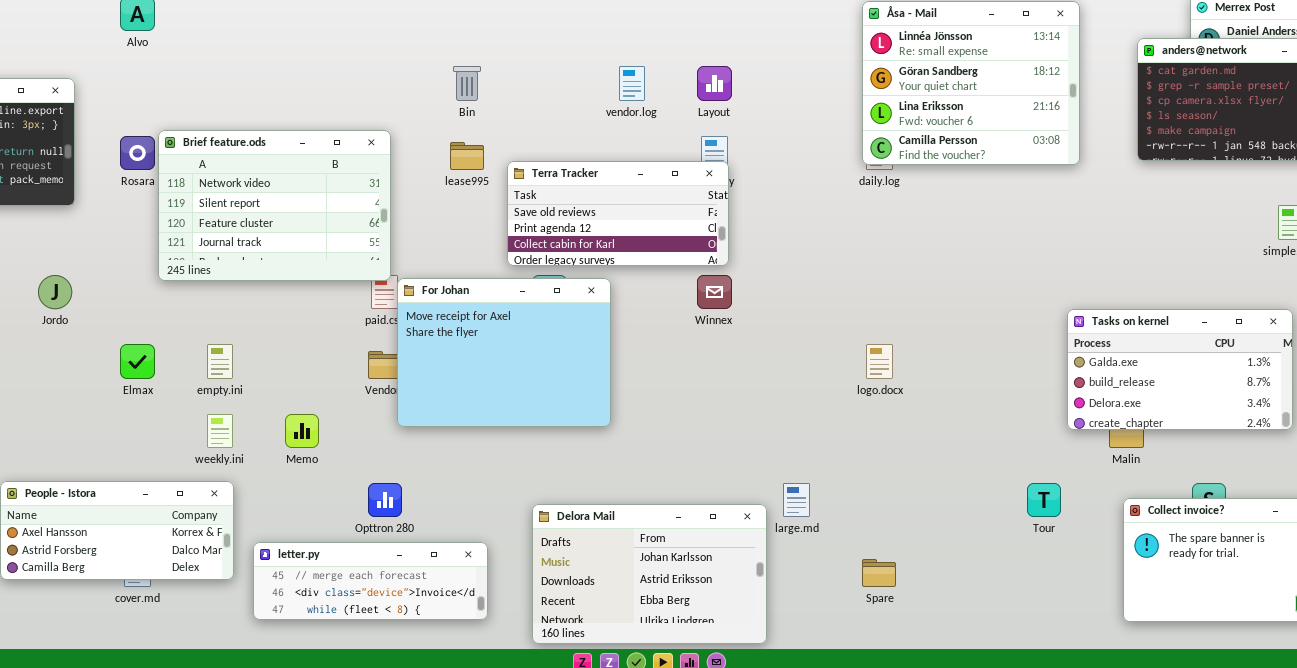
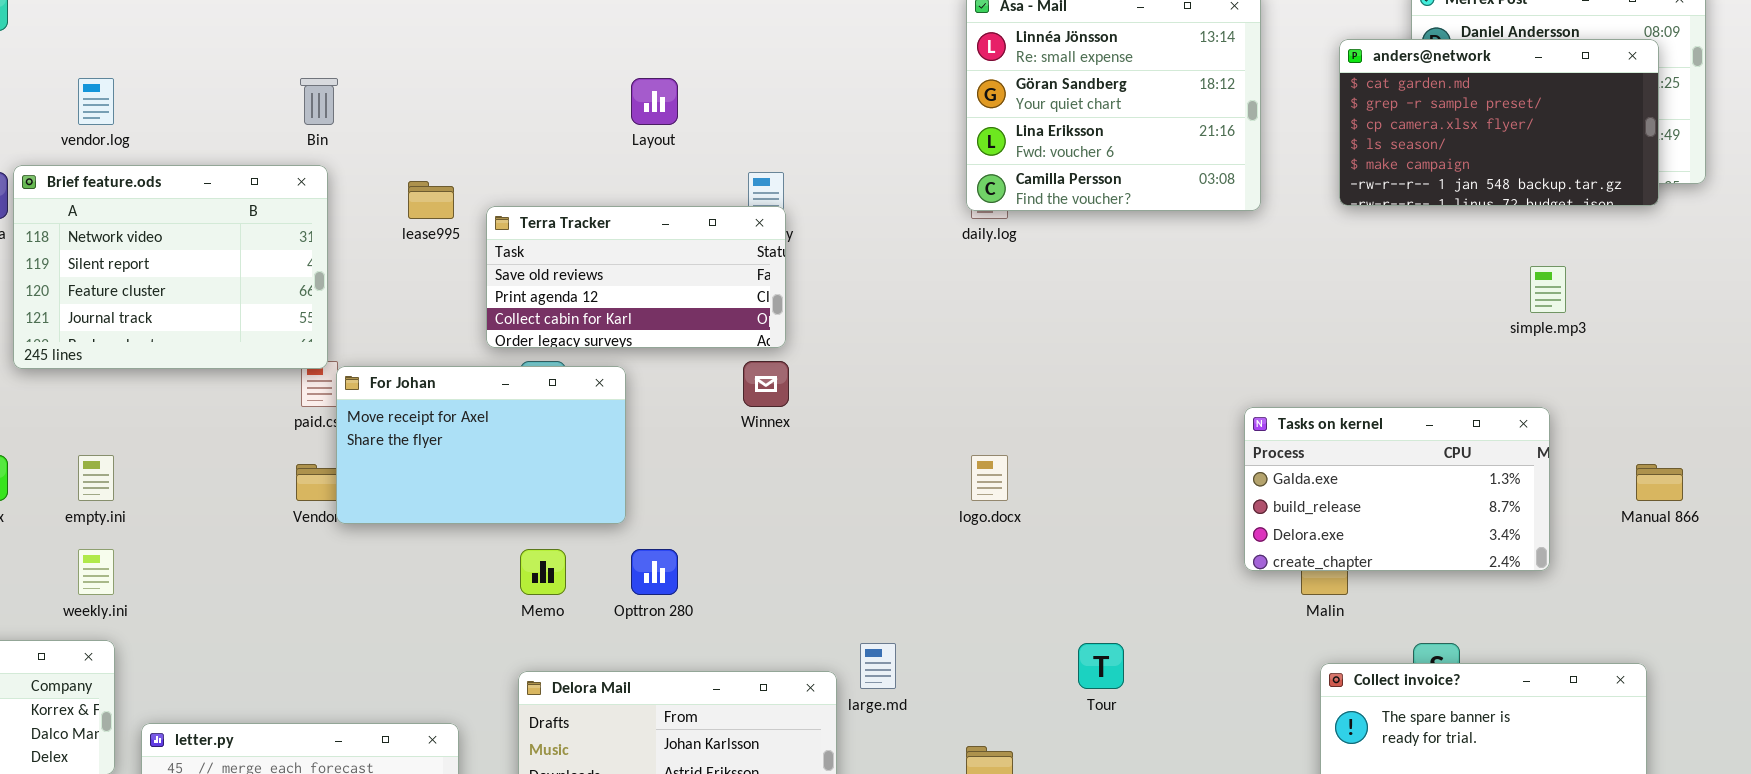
Bin: [453,66,481,101] -> [300,78,338,125], moved
vendor.log: [619,66,645,101] -> [78,78,114,125], moved
Layout: [697,66,732,101] -> [631,78,678,125], moved
For Johan: [397,278,611,427] -> [336,366,626,524], resized
Memo: [285,414,319,448] -> [520,549,566,595], moved
Opttron 280: [368,483,402,517] -> [631,549,678,595], moved
Tour: [1027,483,1061,517] -> [1078,643,1124,689], moved

